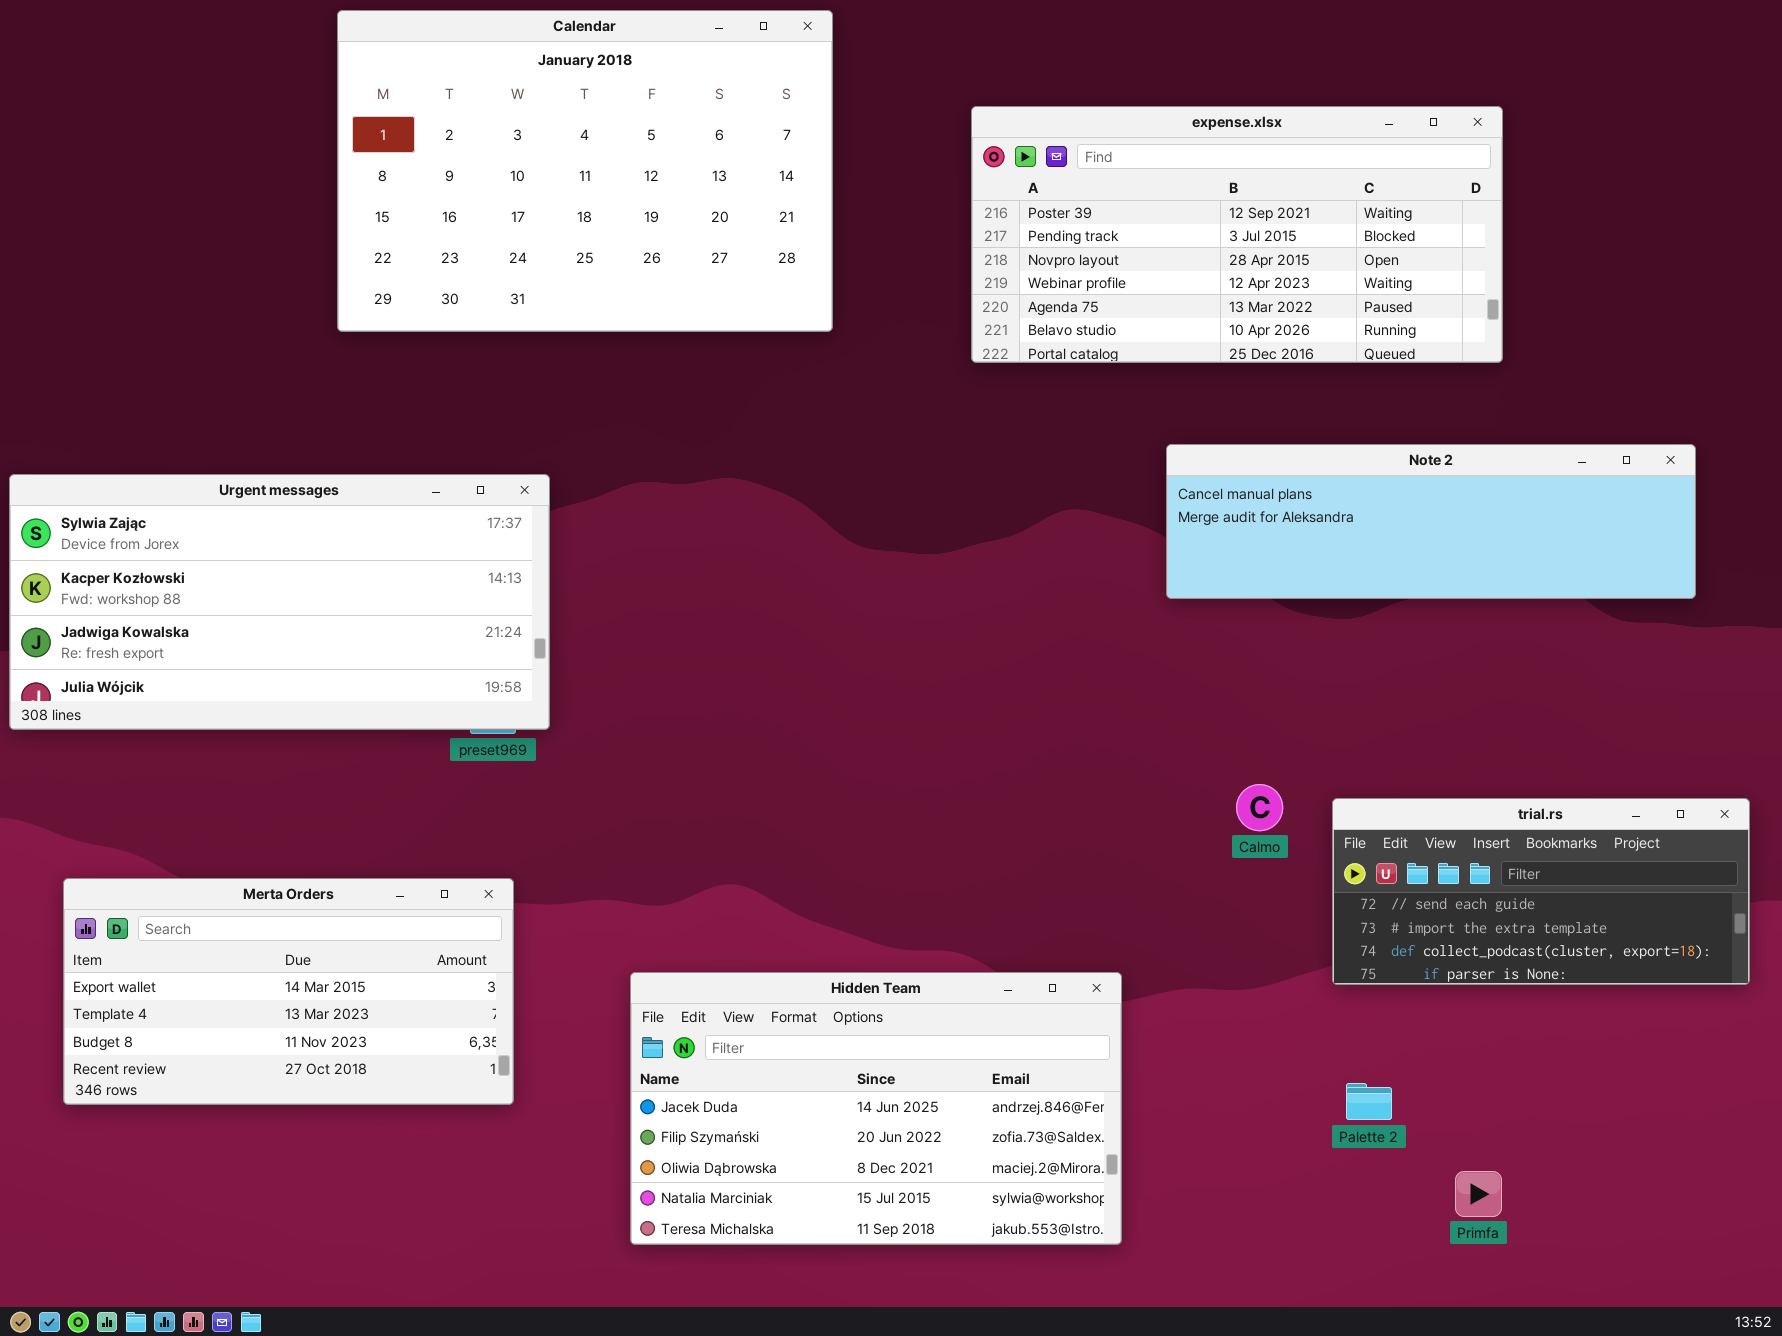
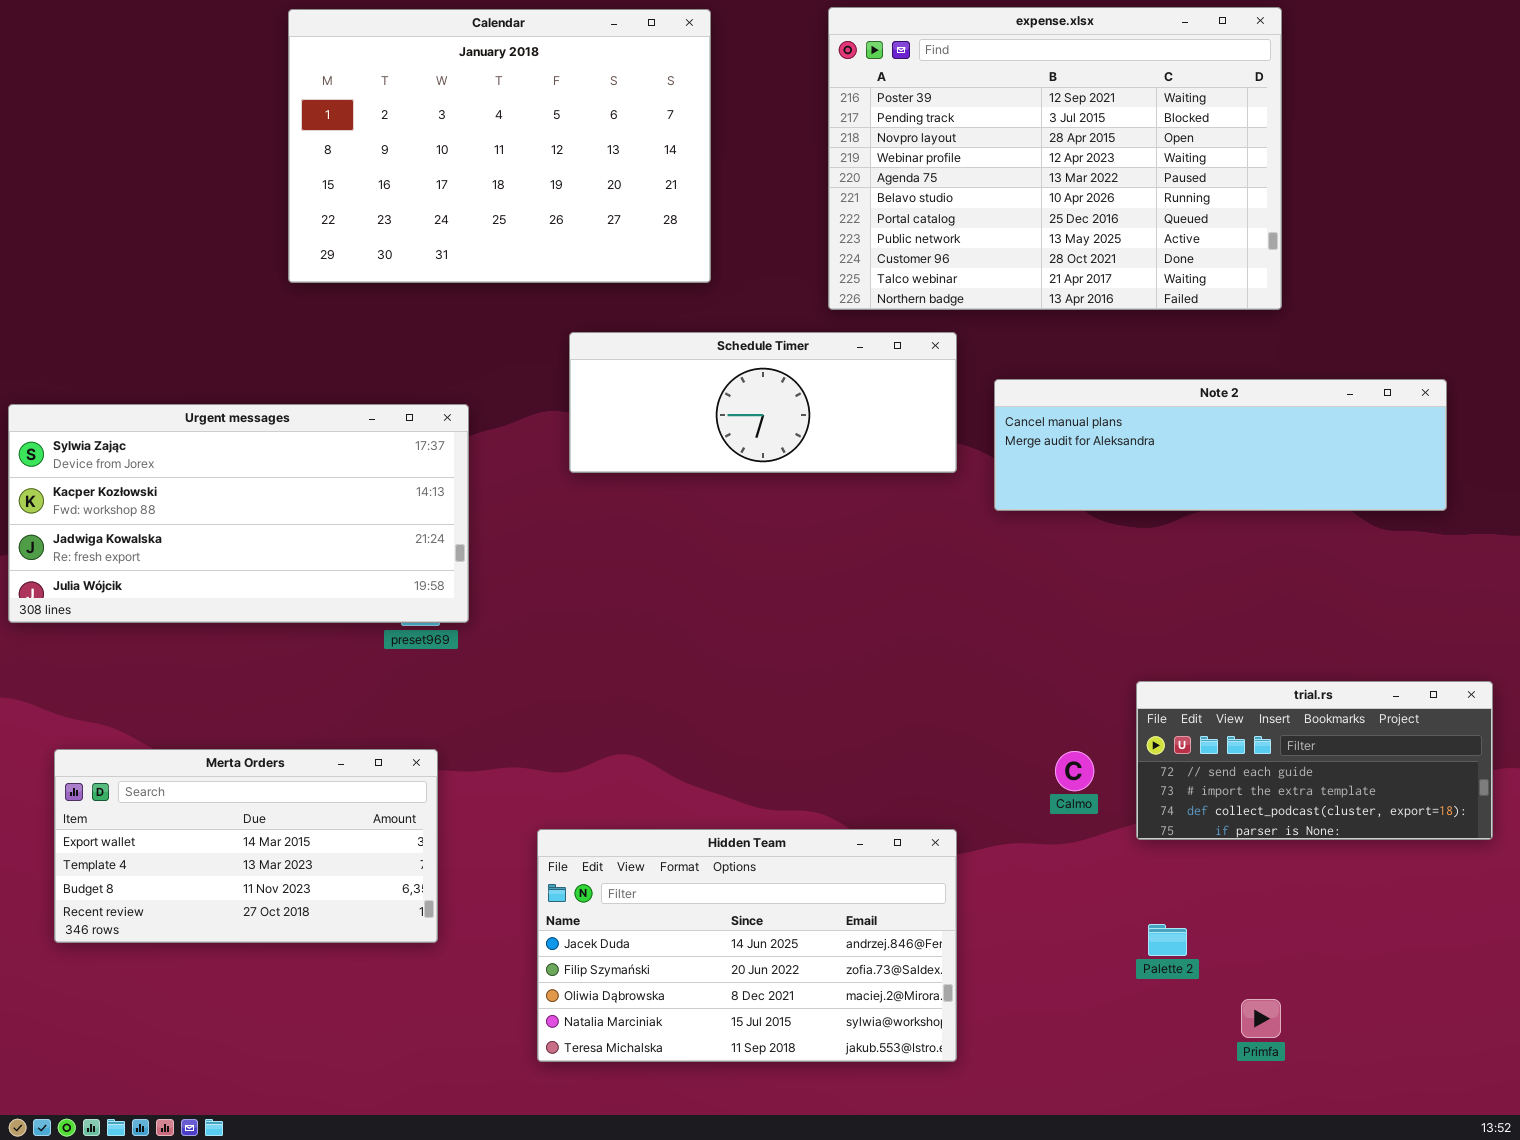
expense.xlsx: [971,106,1503,363] -> [828,7,1282,310], resized
Schedule Timer: none -> [569,332,957,473], opened
Calmo: [1236,784,1283,831] -> [1055,751,1094,791], moved

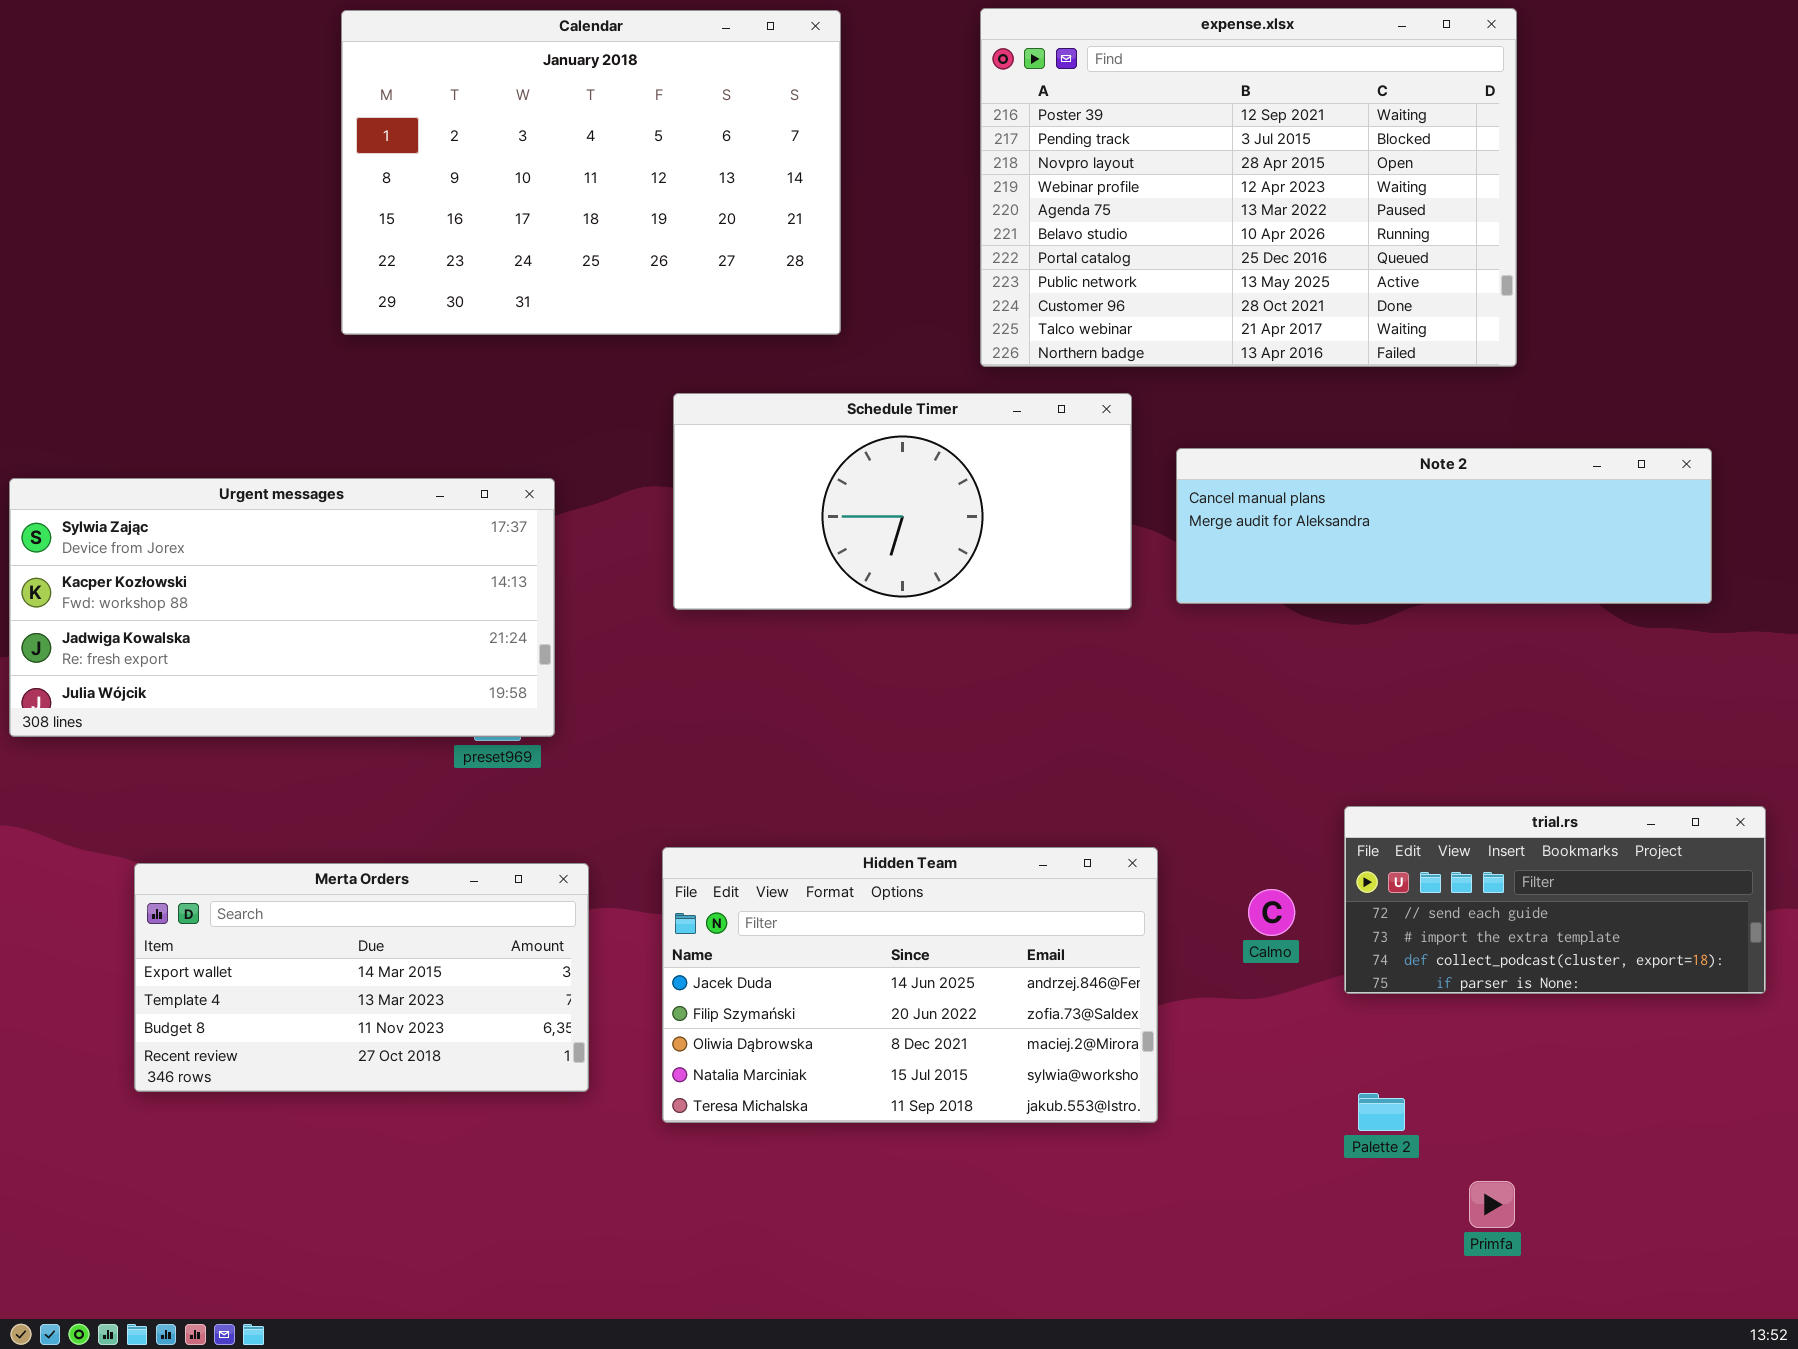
Schedule Timer: [569,332,957,473] -> [673,393,1132,610], resized
Merta Orders: [54,749,438,943] -> [134,863,589,1092], moved
Hidden Team: [537,829,957,1062] -> [662,847,1158,1123], moved

